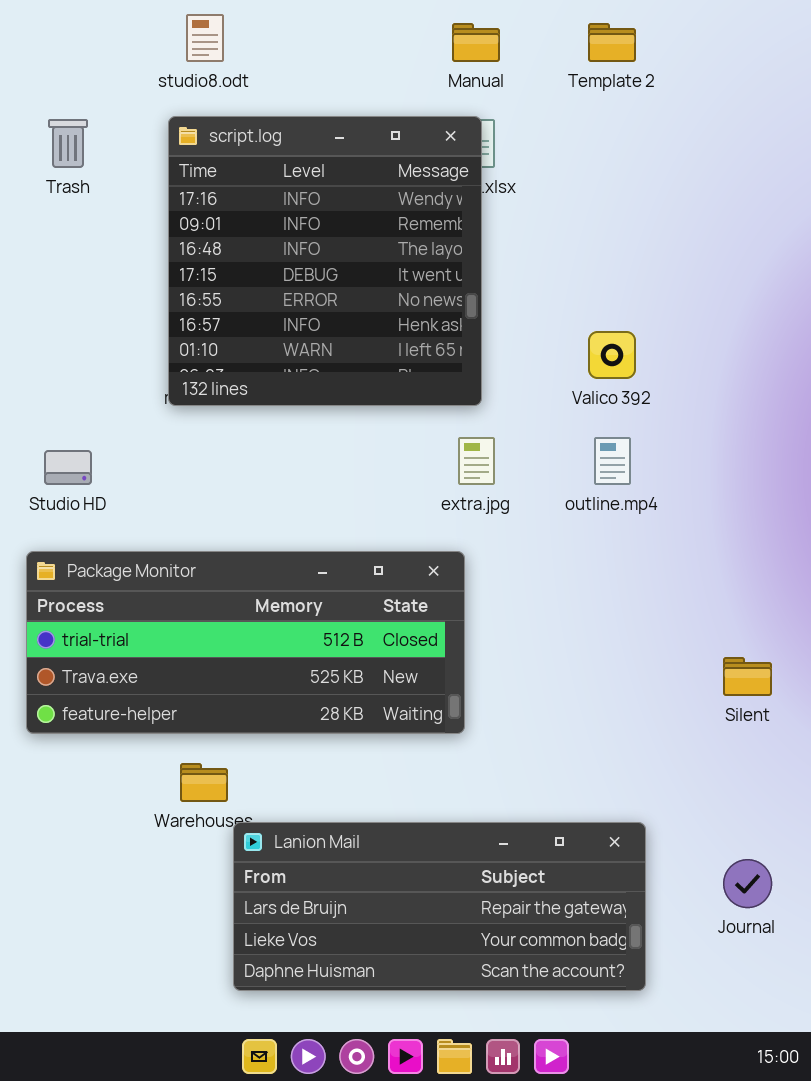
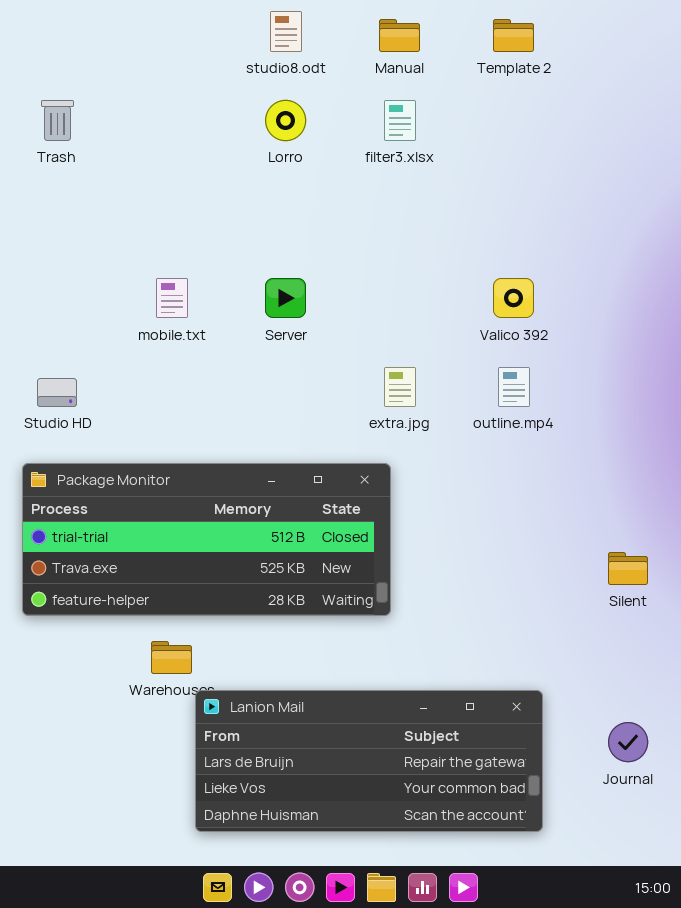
studio8.odt: [186,14,224,62] -> [270,11,302,52], moved
script.log: [168,116,482,406] -> none, closed

